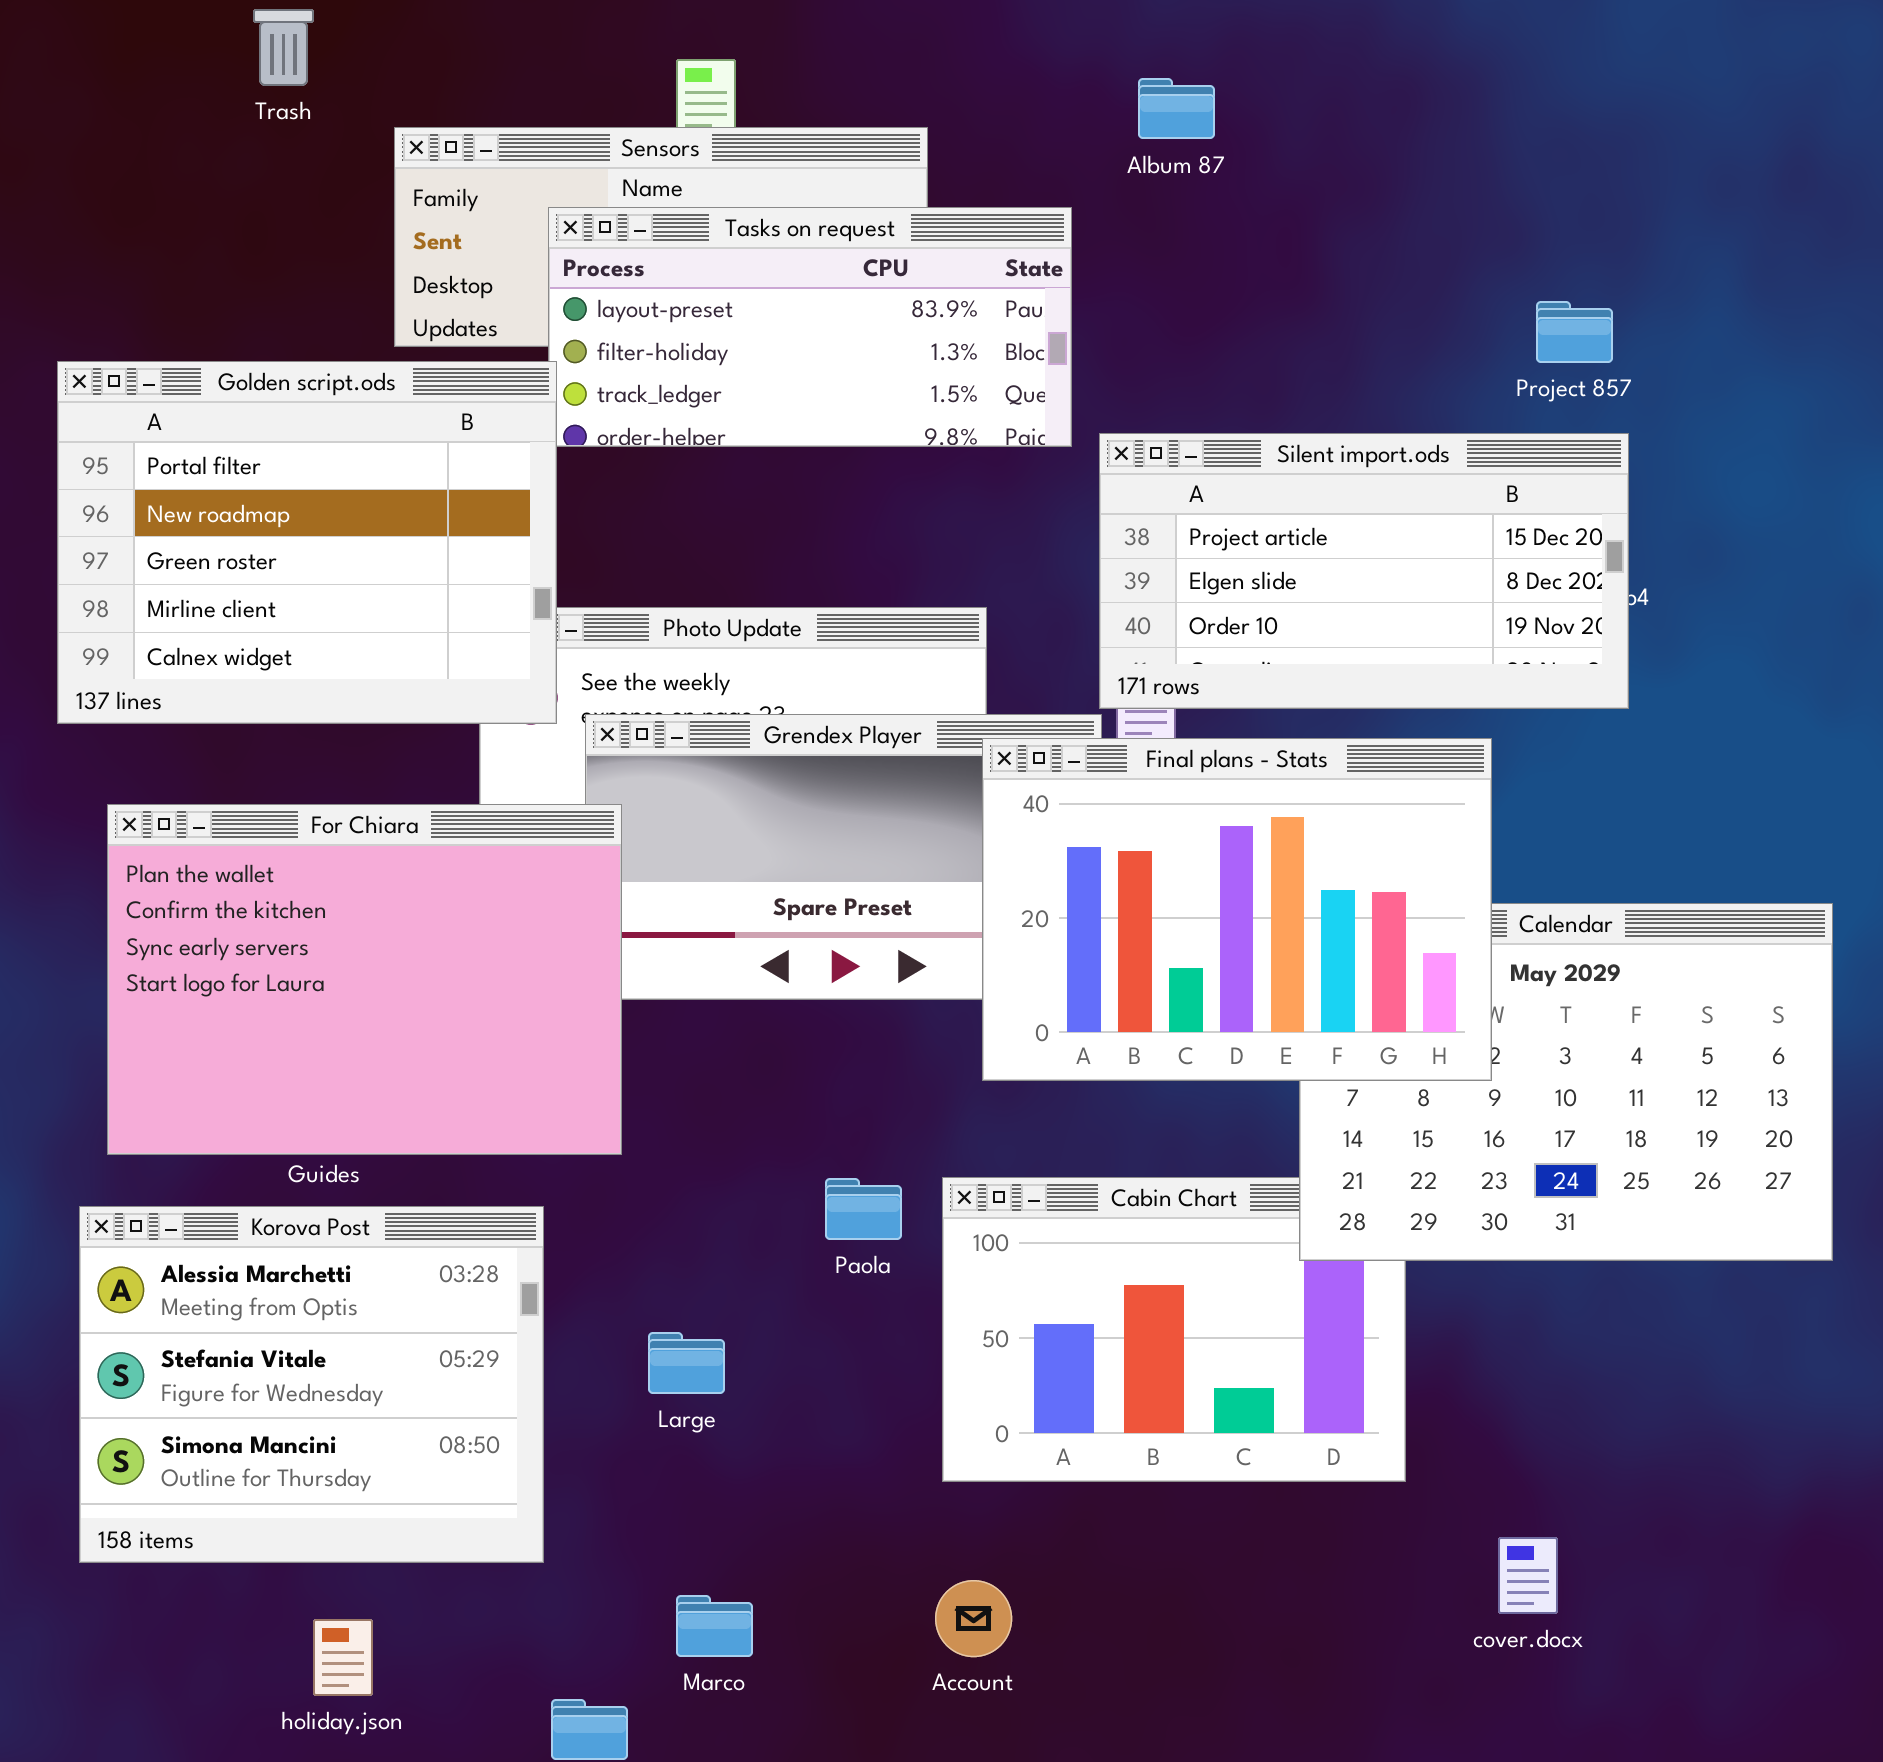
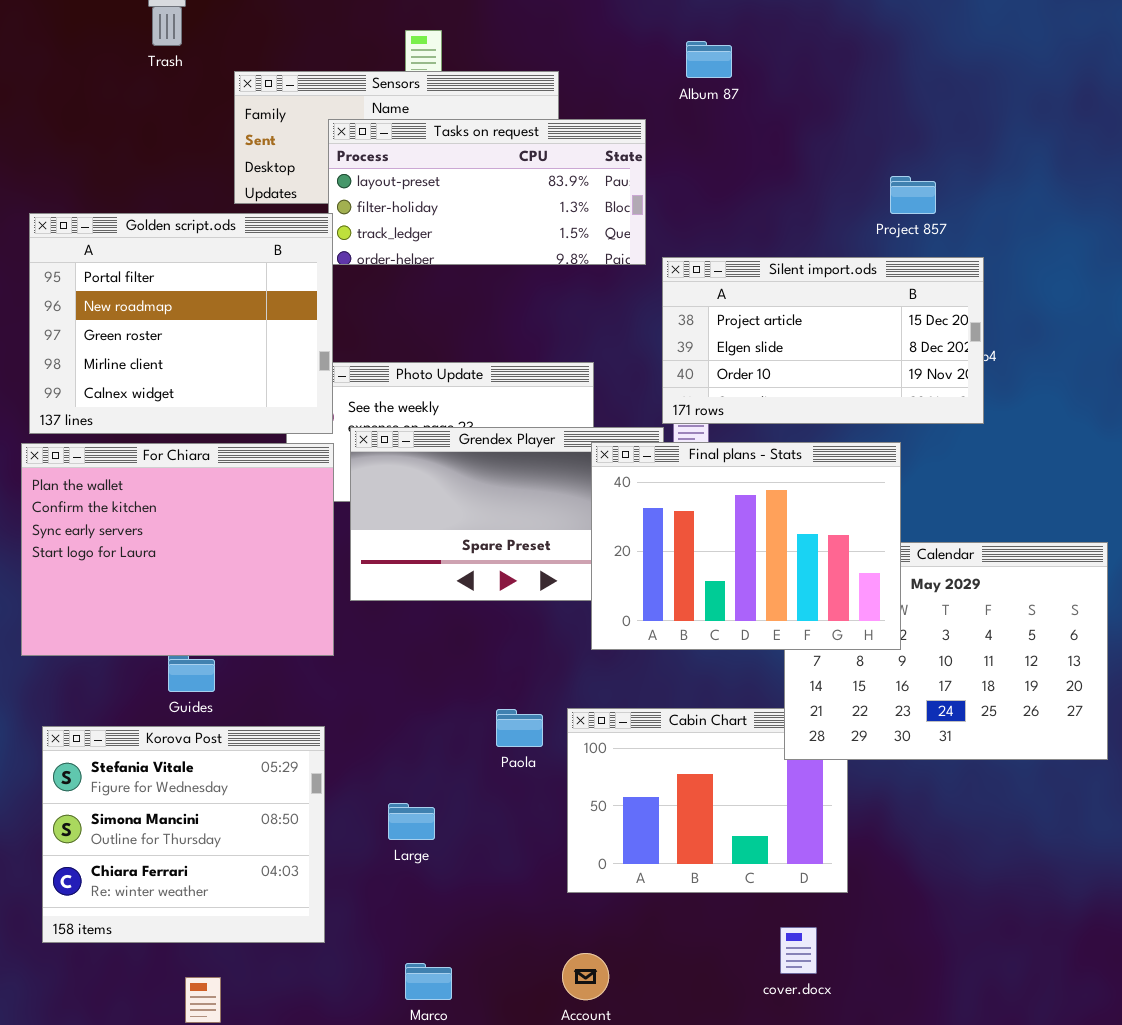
Project 857: [1536,301,1613,363] -> [890,176,936,214], moved
For Chiara: [107,804,622,1155] -> [21,443,334,656], moved
Korova Post: [79,1206,544,1563] -> [42,726,325,943], scrolled down 1 row
cover.docx: [1498,1537,1558,1614] -> [780,927,817,974], moved

